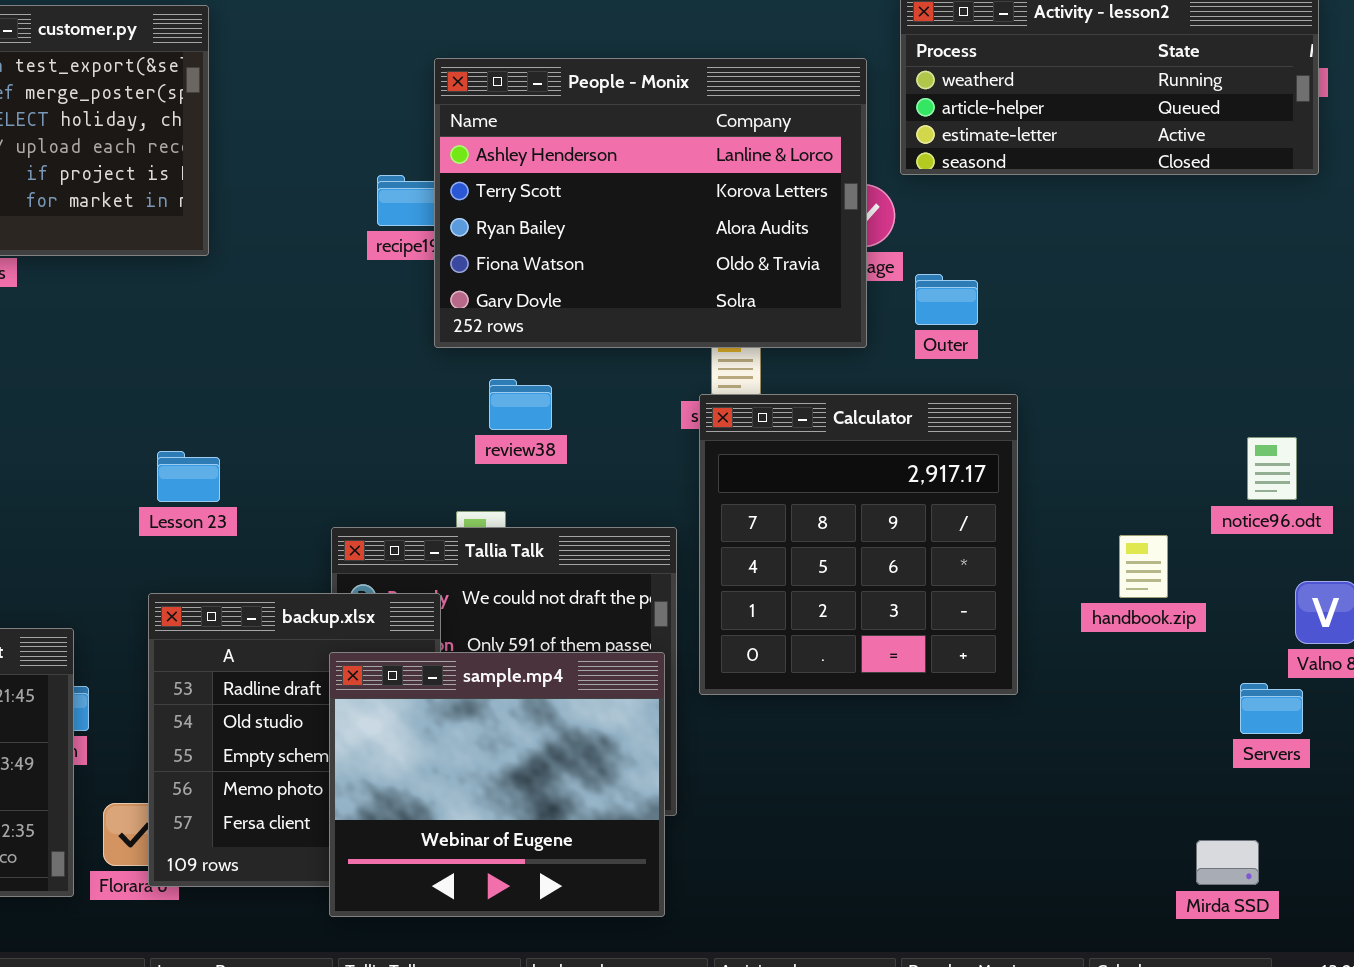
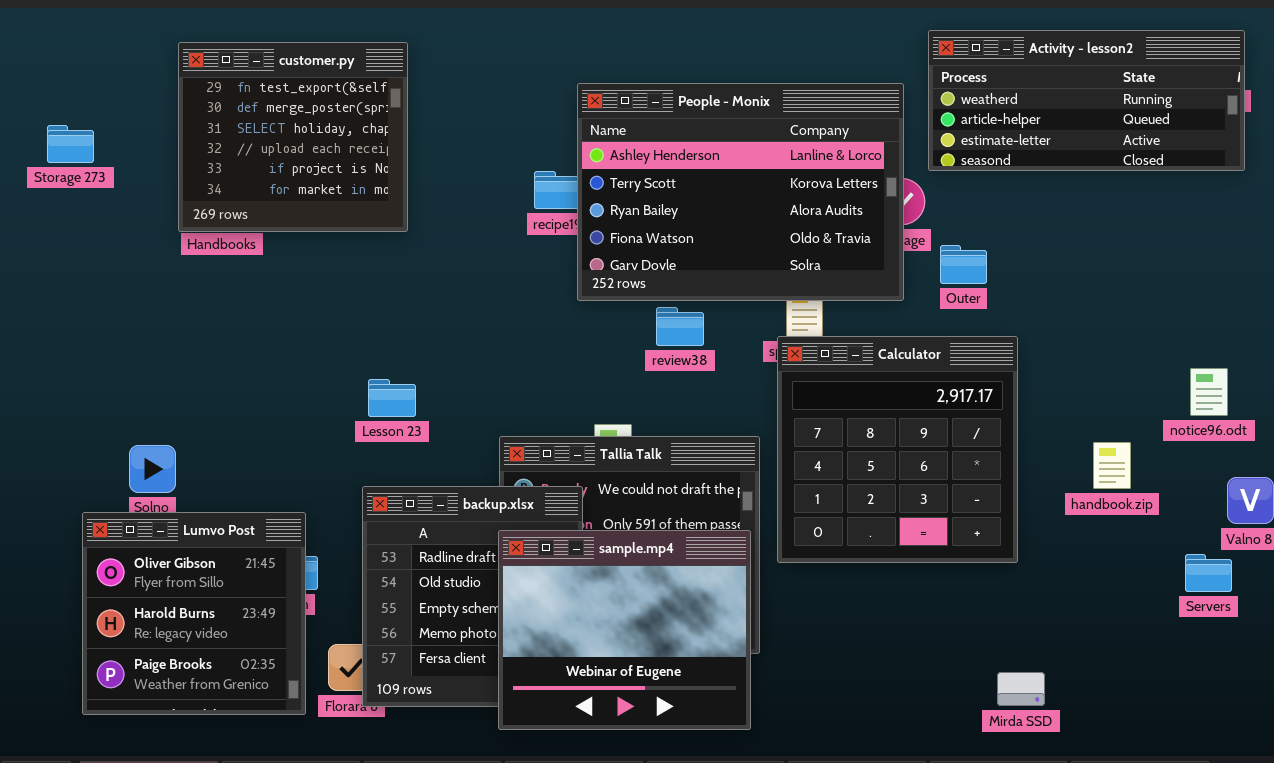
review38: [489,379,552,430] -> [656,307,704,346], moved
Mirda SSD: [1196,840,1259,885] -> [997,672,1045,706], moved

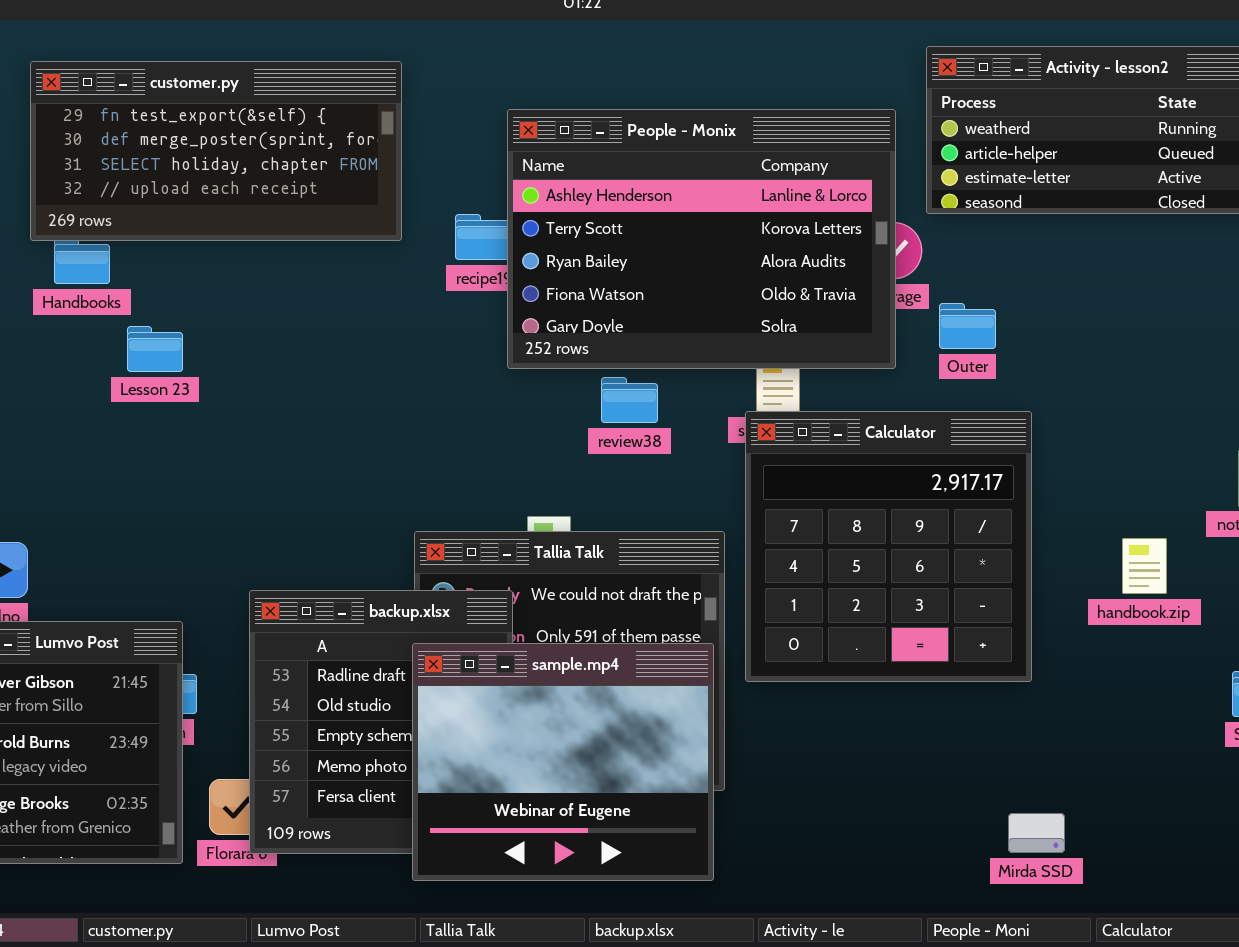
customer.py: [178,42,408,232] -> [30,61,402,241], resized
Lesson 23: [368,379,416,417] -> [127,326,183,372], moved

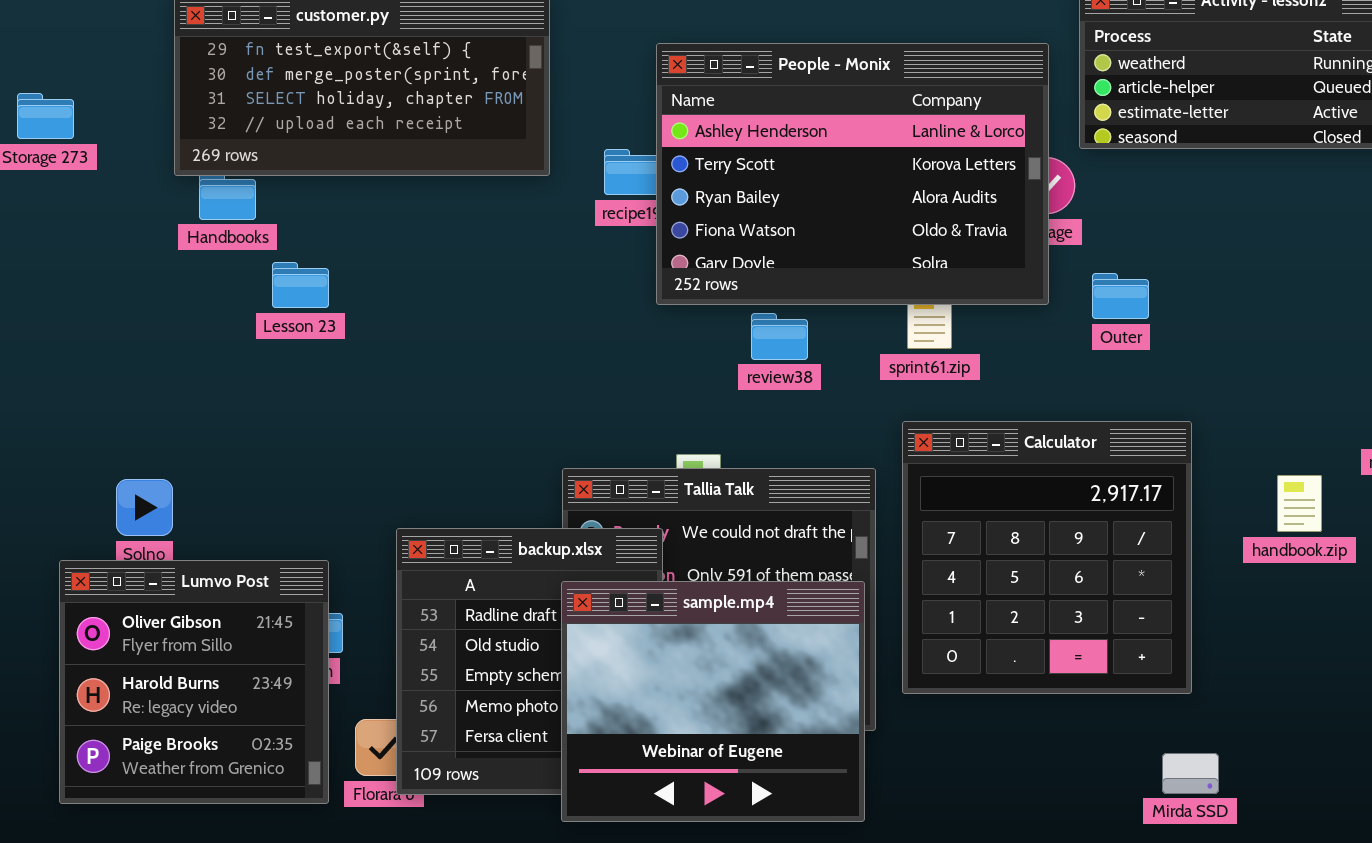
Outer: [939,303,996,349] -> [1092,273,1149,319], moved
Calculator: [745,411,1032,682] -> [902,421,1192,694], moved

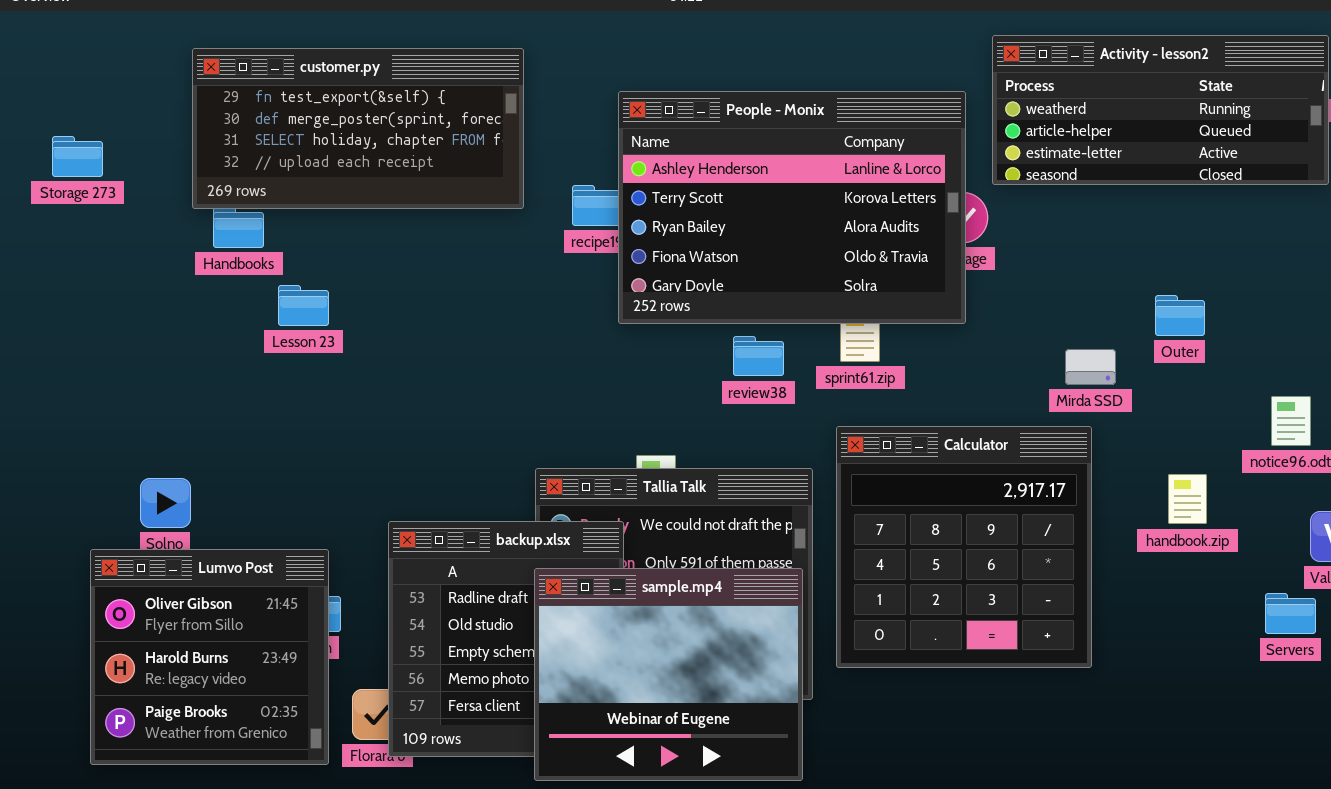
Outer: [1092,273,1149,319] -> [1155,295,1205,336], moved
review38: [751,313,808,360] -> [733,336,784,376], moved
Mirda SSD: [1162,753,1219,794] -> [1065,349,1116,385], moved

